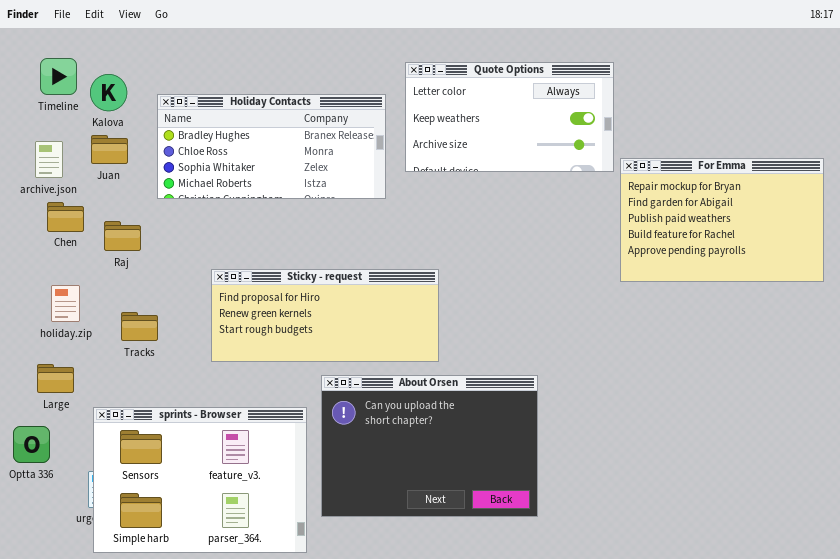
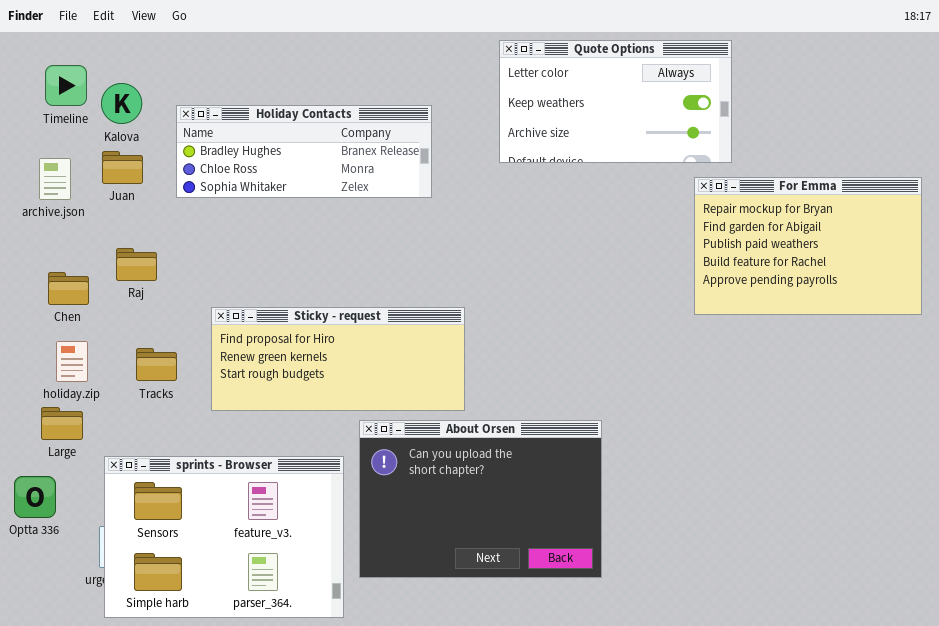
Quote Options: [405,62,614,172] -> [499,40,732,163], moved
Holiday Contacts: [157,94,386,199] -> [176,105,432,198], resized
Chen: [47,202,84,232] -> [48,272,89,305], moved
Sticky - request: [211,269,439,362] -> [211,307,465,411], moved
holiday.zip: [51,285,80,322] -> [56,341,88,382], moved

